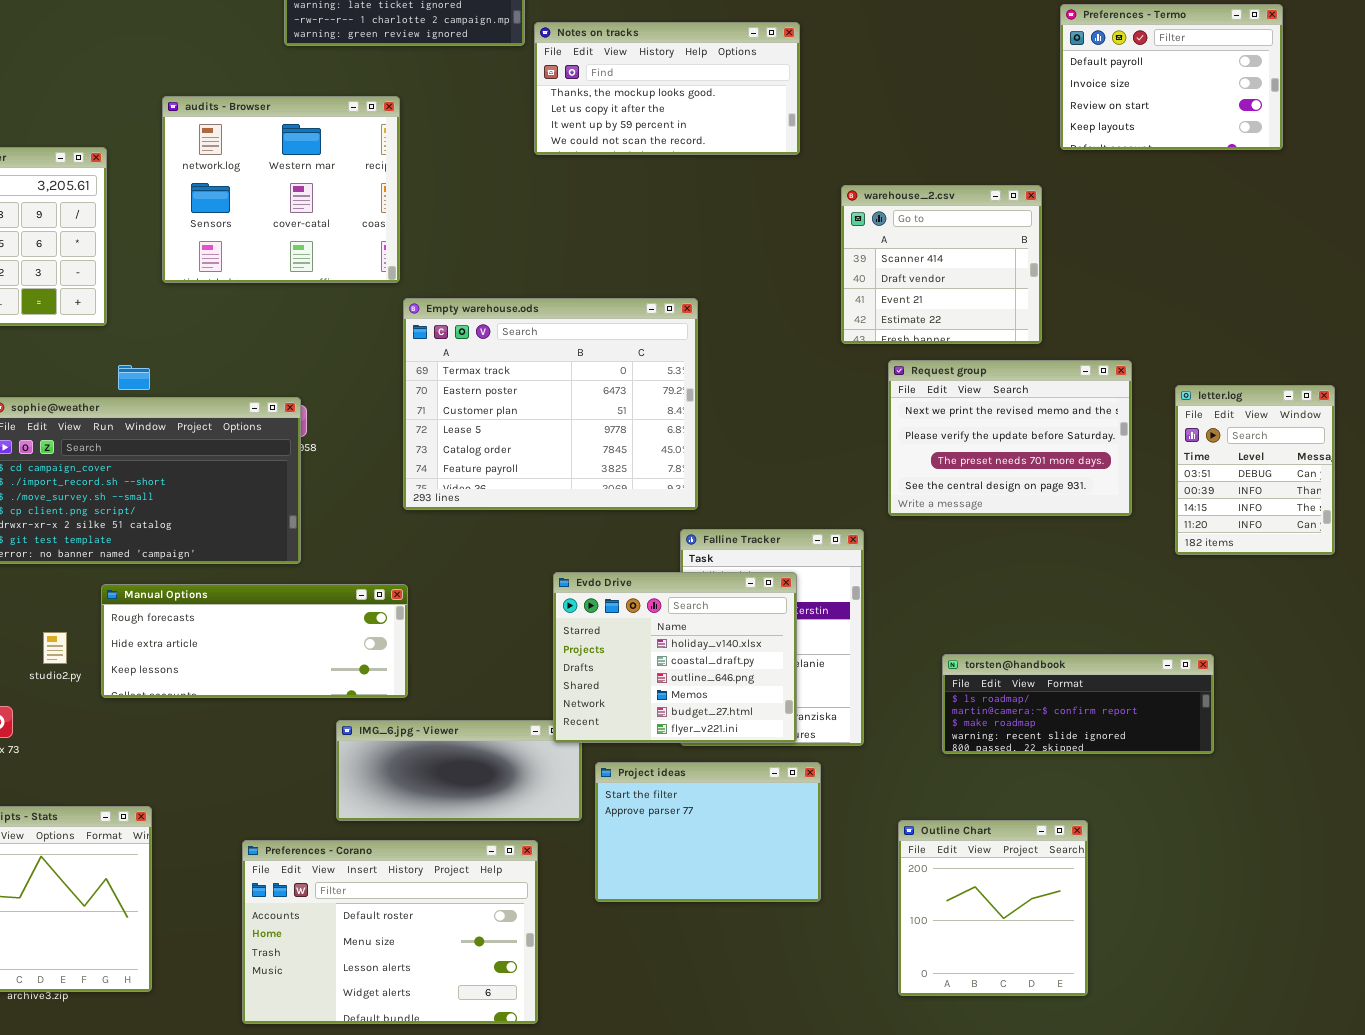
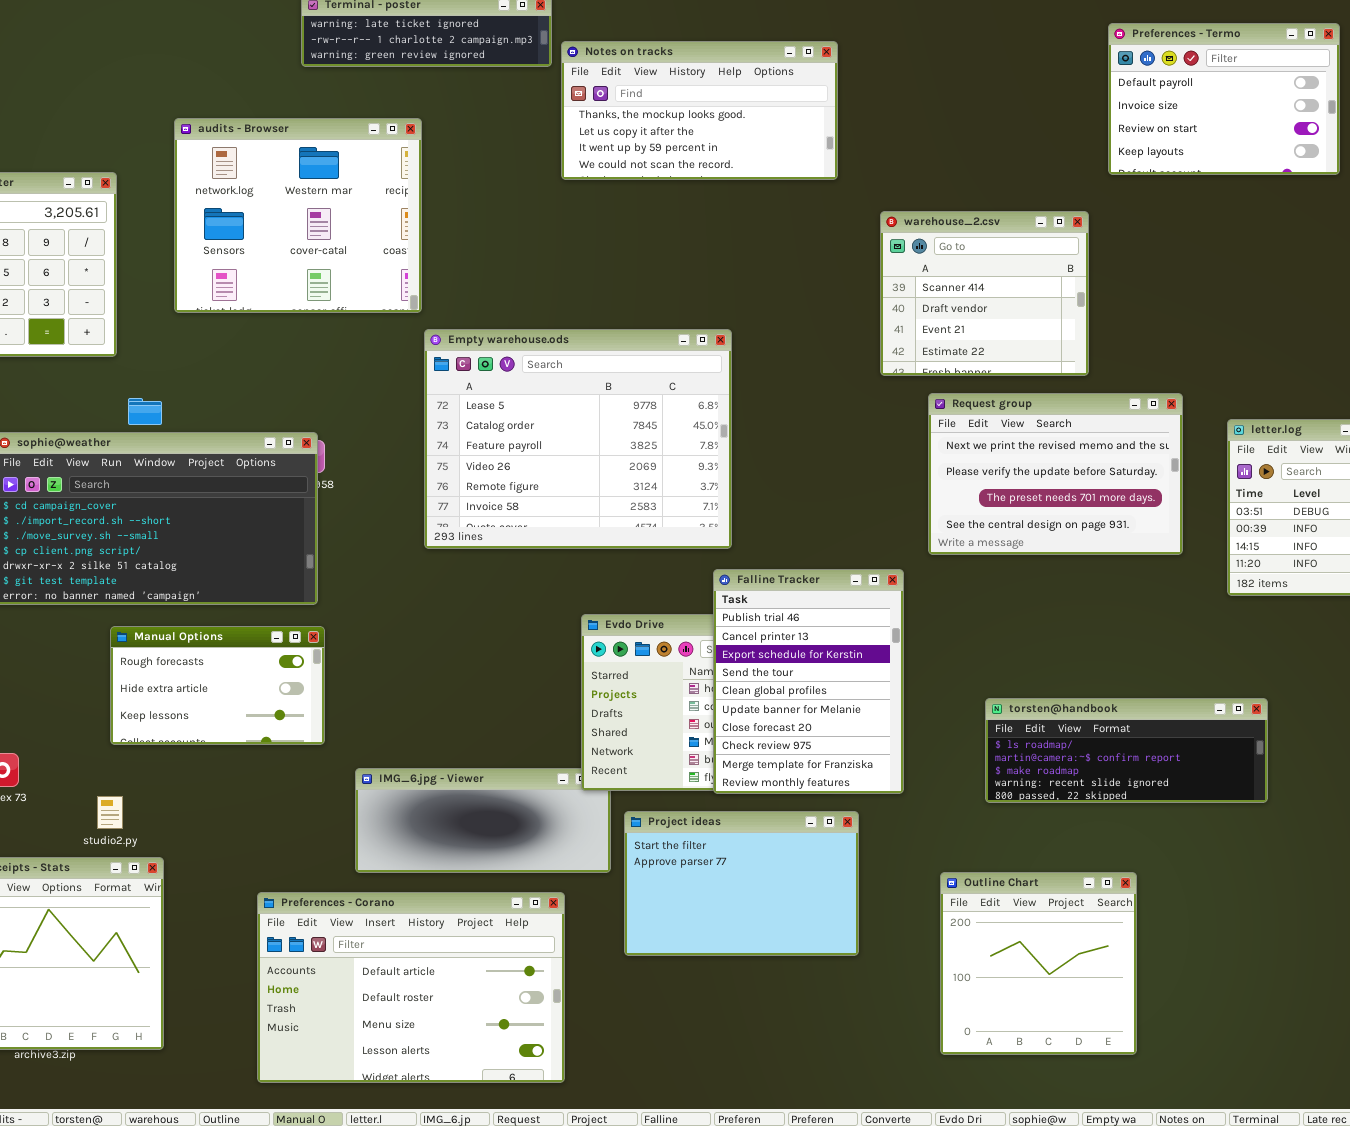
Empty warehouse.ods: [403,298,698,510] -> [424,329,732,549], scrolled down 3 rows
Falline Tracker: [680,529,864,746] -> [713,569,904,794], raised
Manual Options: [101,584,408,698] -> [110,626,325,745], resized
studio2.py: [43,632,67,664] -> [97,796,123,829], moved
Preferences - Corano: [242,840,538,1024] -> [257,892,565,1083], scrolled up 1 row

